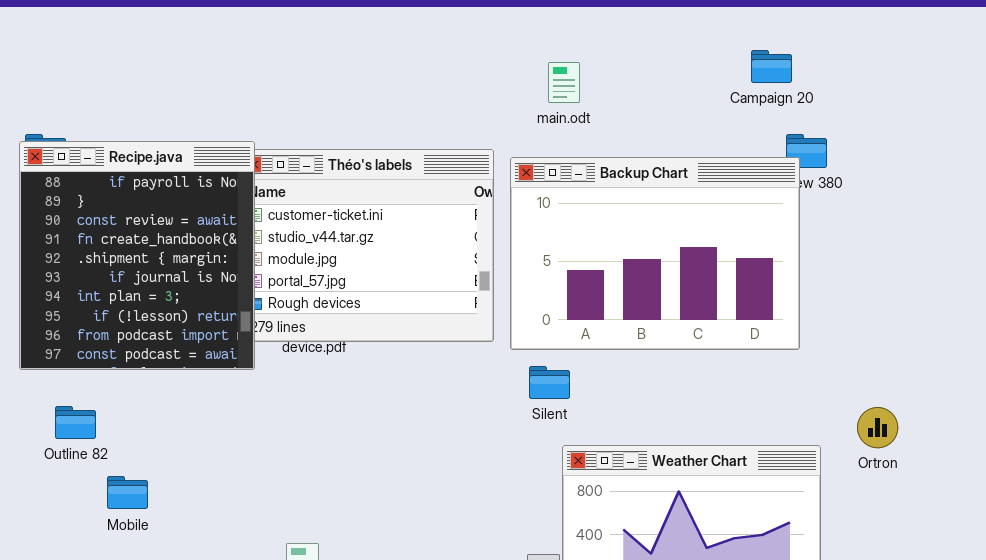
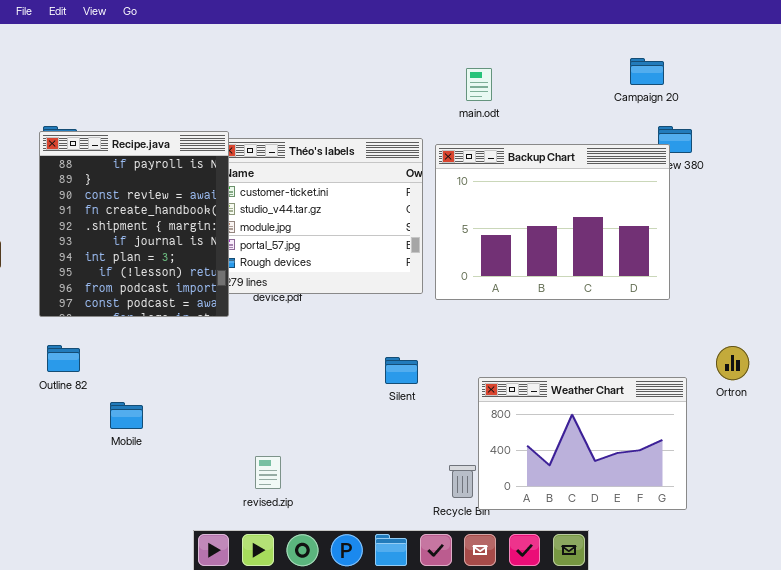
Silent: [529,366,570,399] -> [385,357,418,384], moved
Outline 82: [55,406,96,439] -> [47,345,80,372], moved

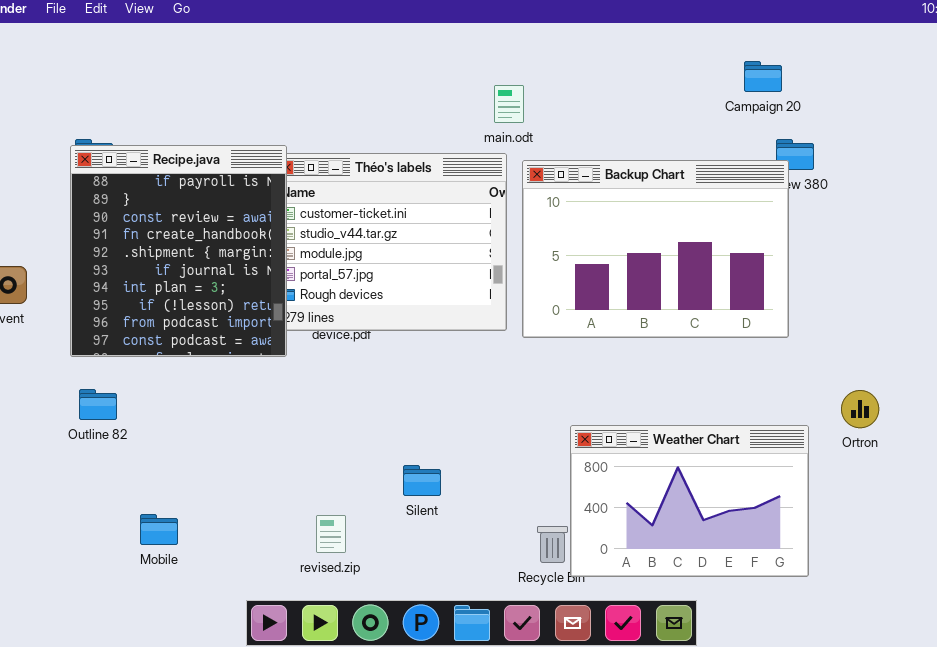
main.odt: [466,68,492,101] -> [494,85,524,123], moved
Silent: [385,357,418,384] -> [403,465,441,496], moved
Mobile: [110,402,143,429] -> [140,514,178,545], moved

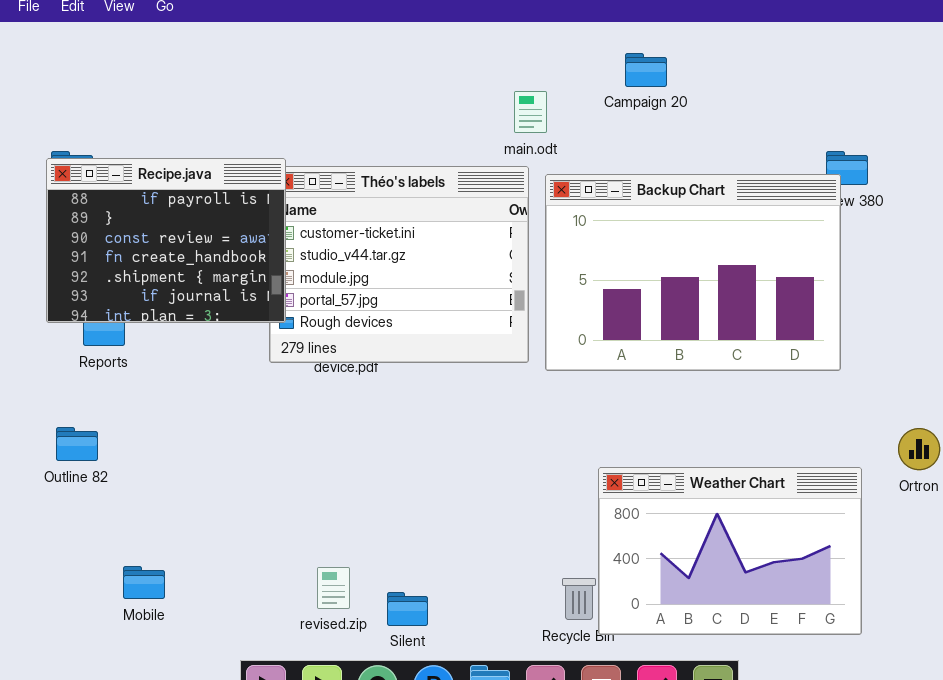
Campaign 20: [744,61,782,92] -> [625,53,667,87], moved
Recipe.java: [70,145,287,357] -> [46,158,286,323], resized
Silent: [403,465,441,496] -> [387,592,428,626], moved

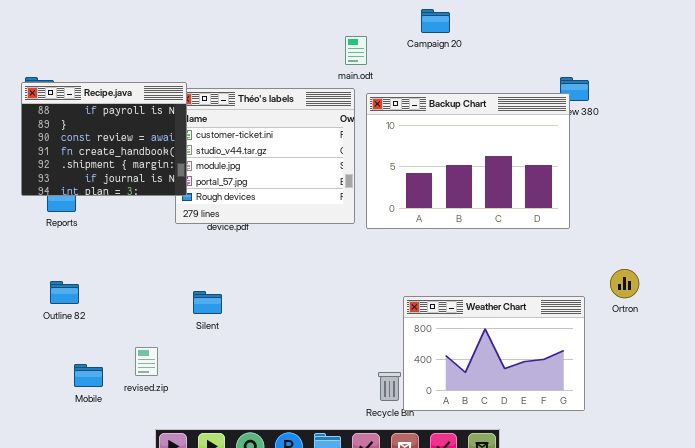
Outline 82: [56,427,98,461] -> [50,281,79,304], moved
revised.zip: [317,567,350,609] -> [135,347,158,376], moved
Silent: [387,592,428,626] -> [193,291,222,314], moved

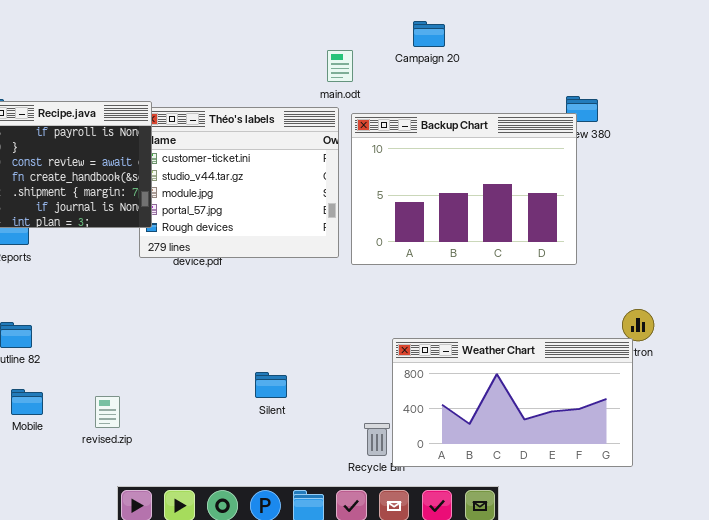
Silent: [193,291,222,314] -> [255,372,287,398], moved
Weather Chart: [403,296,585,411] -> [392,338,633,467], resized
Mobile: [74,364,103,387] -> [11,389,43,415], moved

